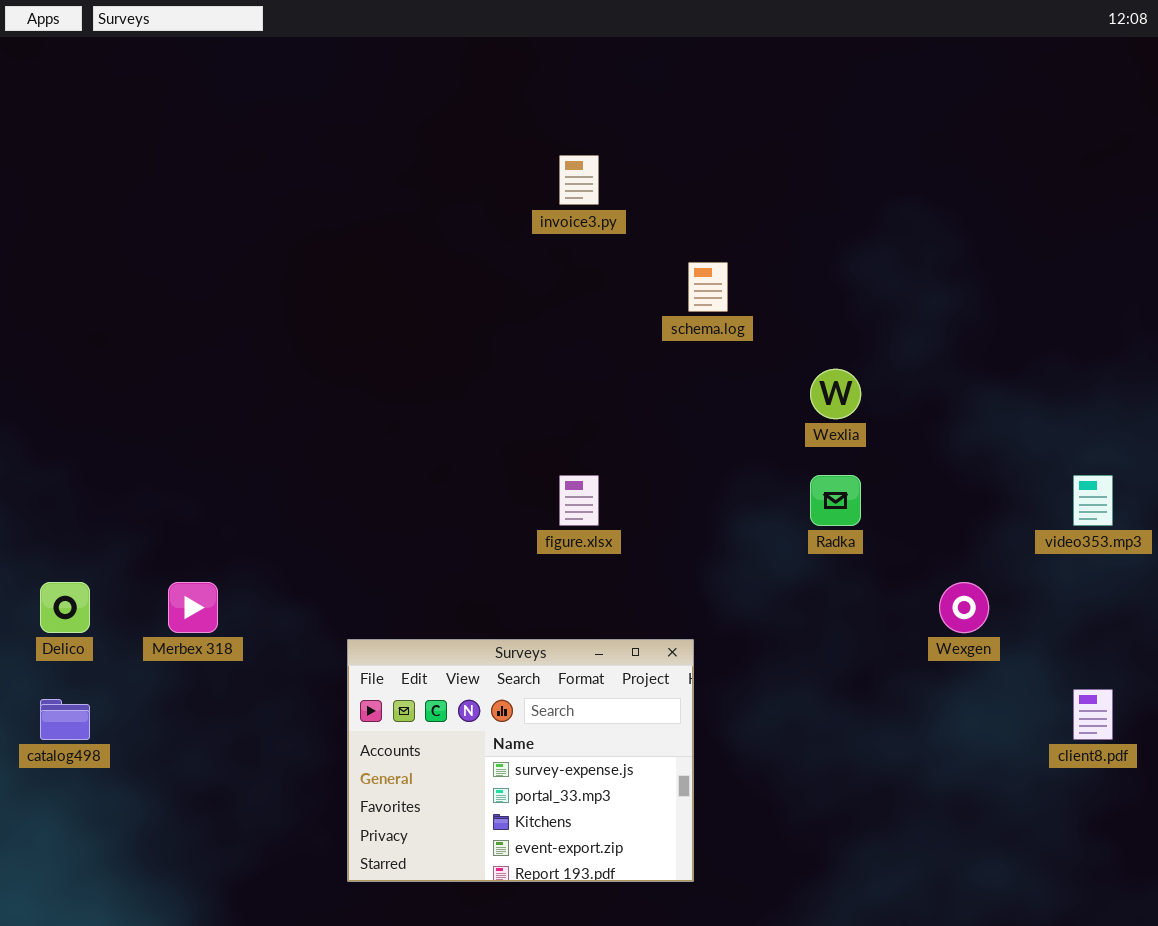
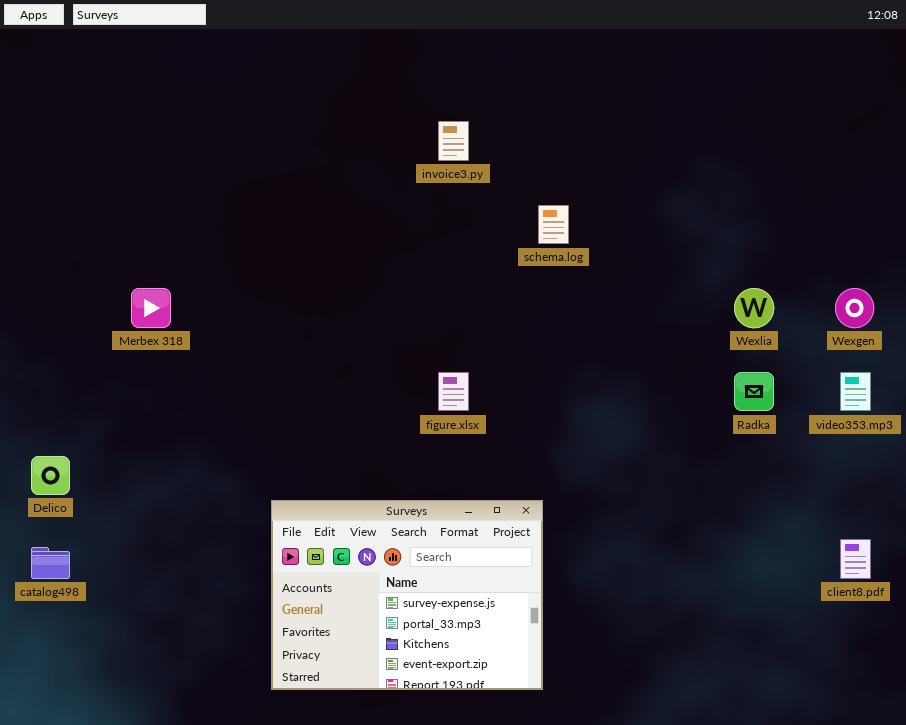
Wexlia: [810,369,861,419] -> [734,288,774,328], moved
Radka: [810,475,861,526] -> [734,372,774,411], moved
Merbex 318: [168,582,218,633] -> [131,288,171,328], moved
Wexgen: [939,582,989,633] -> [835,288,874,328], moved

